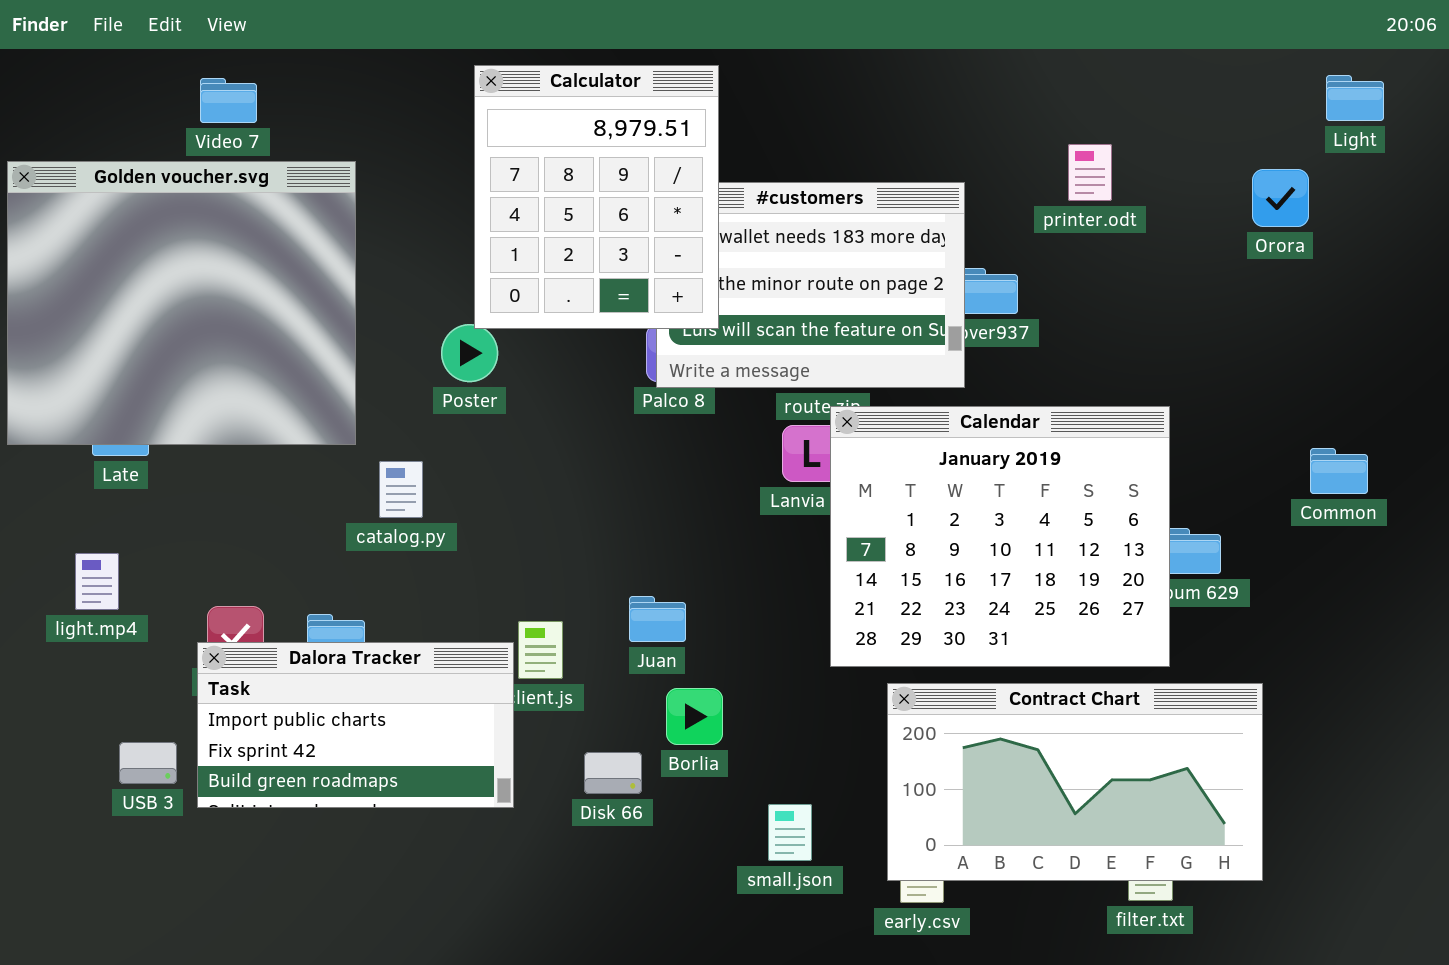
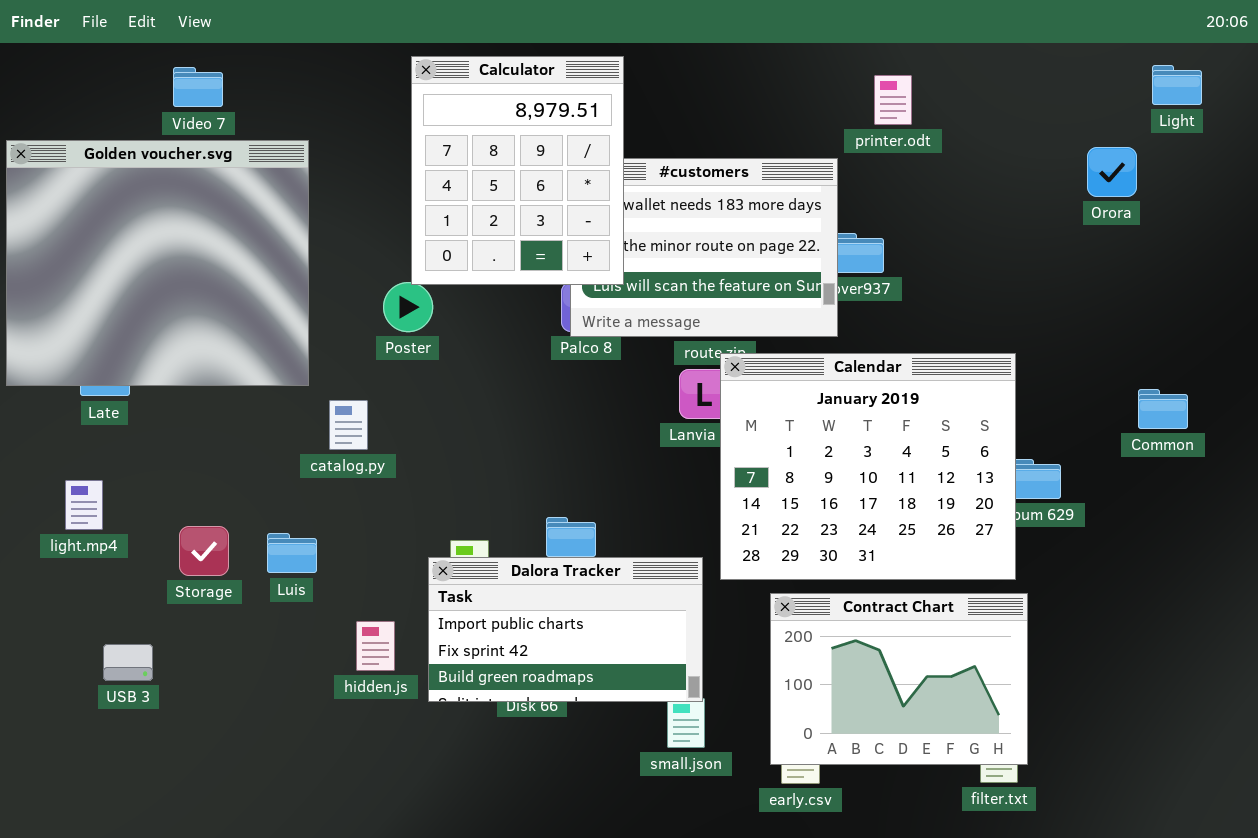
printer.odt: [1068,144,1112,201] -> [874,75,912,125], moved
Dalora Tracker: [197,642,514,808] -> [428,557,703,702], moved
Contract Chart: [887,683,1263,881] -> [770,593,1028,765], resized

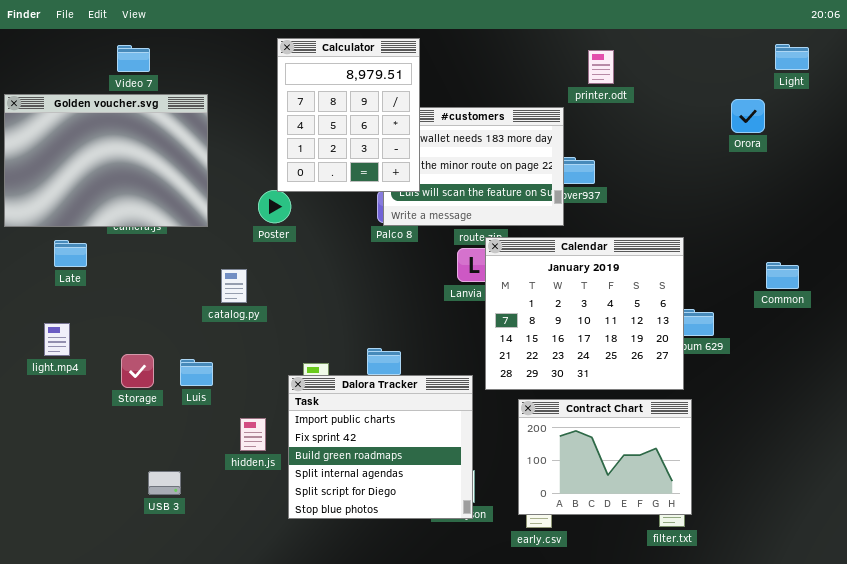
Golden voucher.svg: [6,140,309,386] -> [4,94,208,227], resized
Dalora Tracker: [428,557,703,702] -> [288,375,473,519], resized
USB 3: [103,644,153,681] -> [148,471,181,495], moved

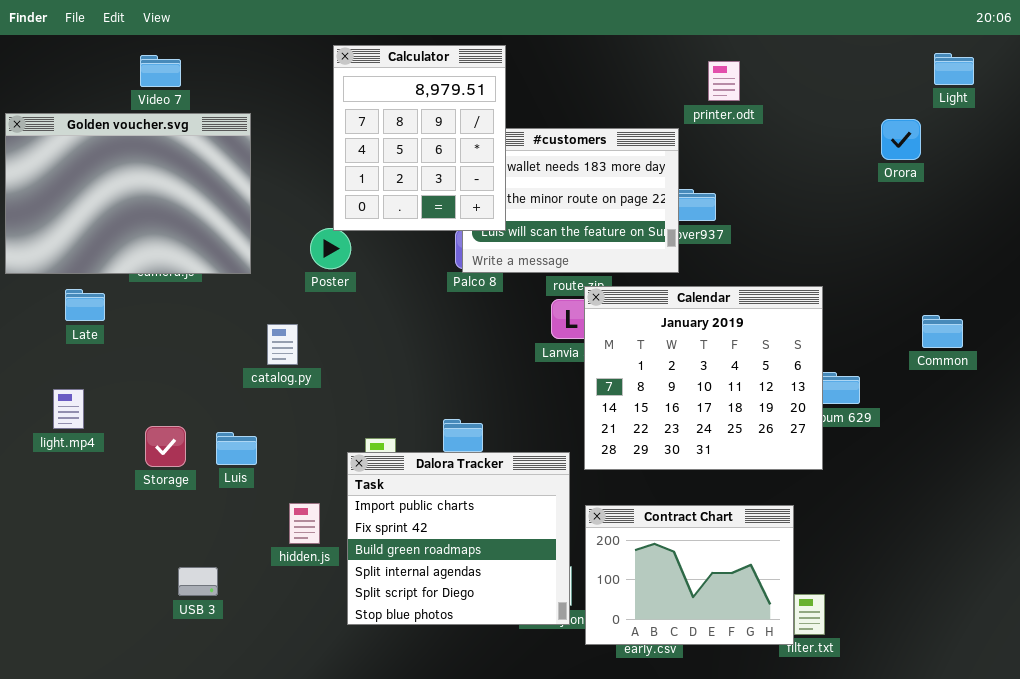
Contract Chart: [518,399,692,515] -> [585,505,794,645], moved

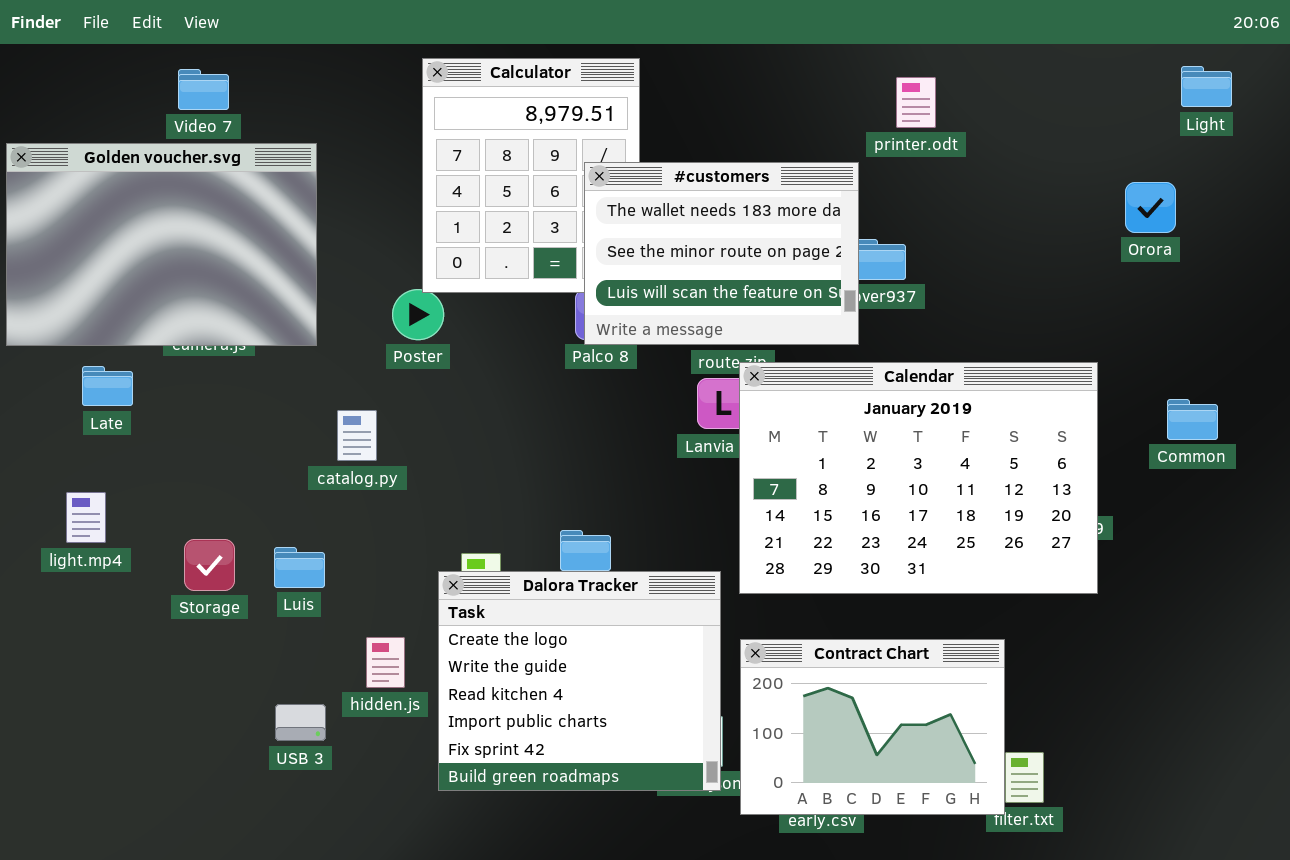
Orora: [881,119,921,160] -> [1125,182,1176,233], moved
#customers: [462,128,679,273] -> [584,162,859,345], raised
Calendar: [584,286,823,470] -> [739,362,1098,594], resized
Dalora Tracker: [347,452,570,625] -> [438,571,721,791], scrolled up 3 rows
USB 3: [178,567,218,596] -> [275,704,326,741], moved

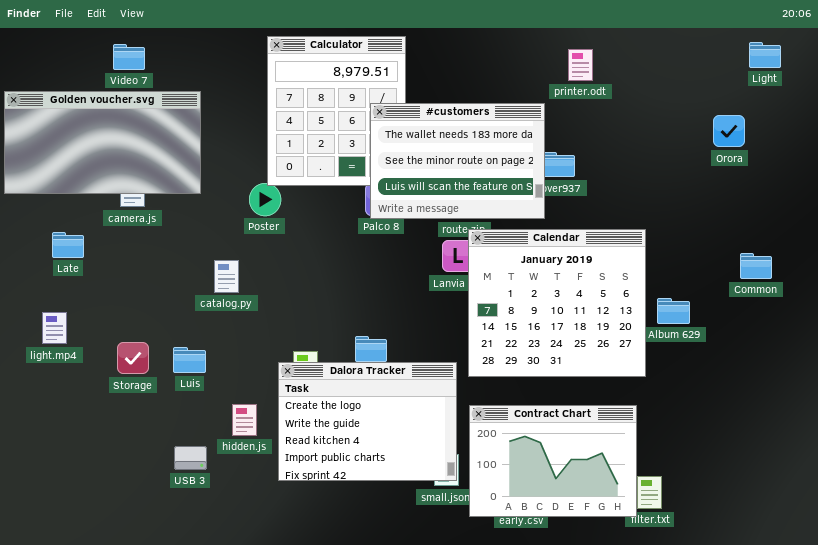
Golden voucher.svg: [6,143,317,346] -> [4,91,201,194], resized
Calendar: [739,362,1098,594] -> [468,229,646,377], resized
Dalora Tracker: [438,571,721,791] -> [278,362,457,481], resized

